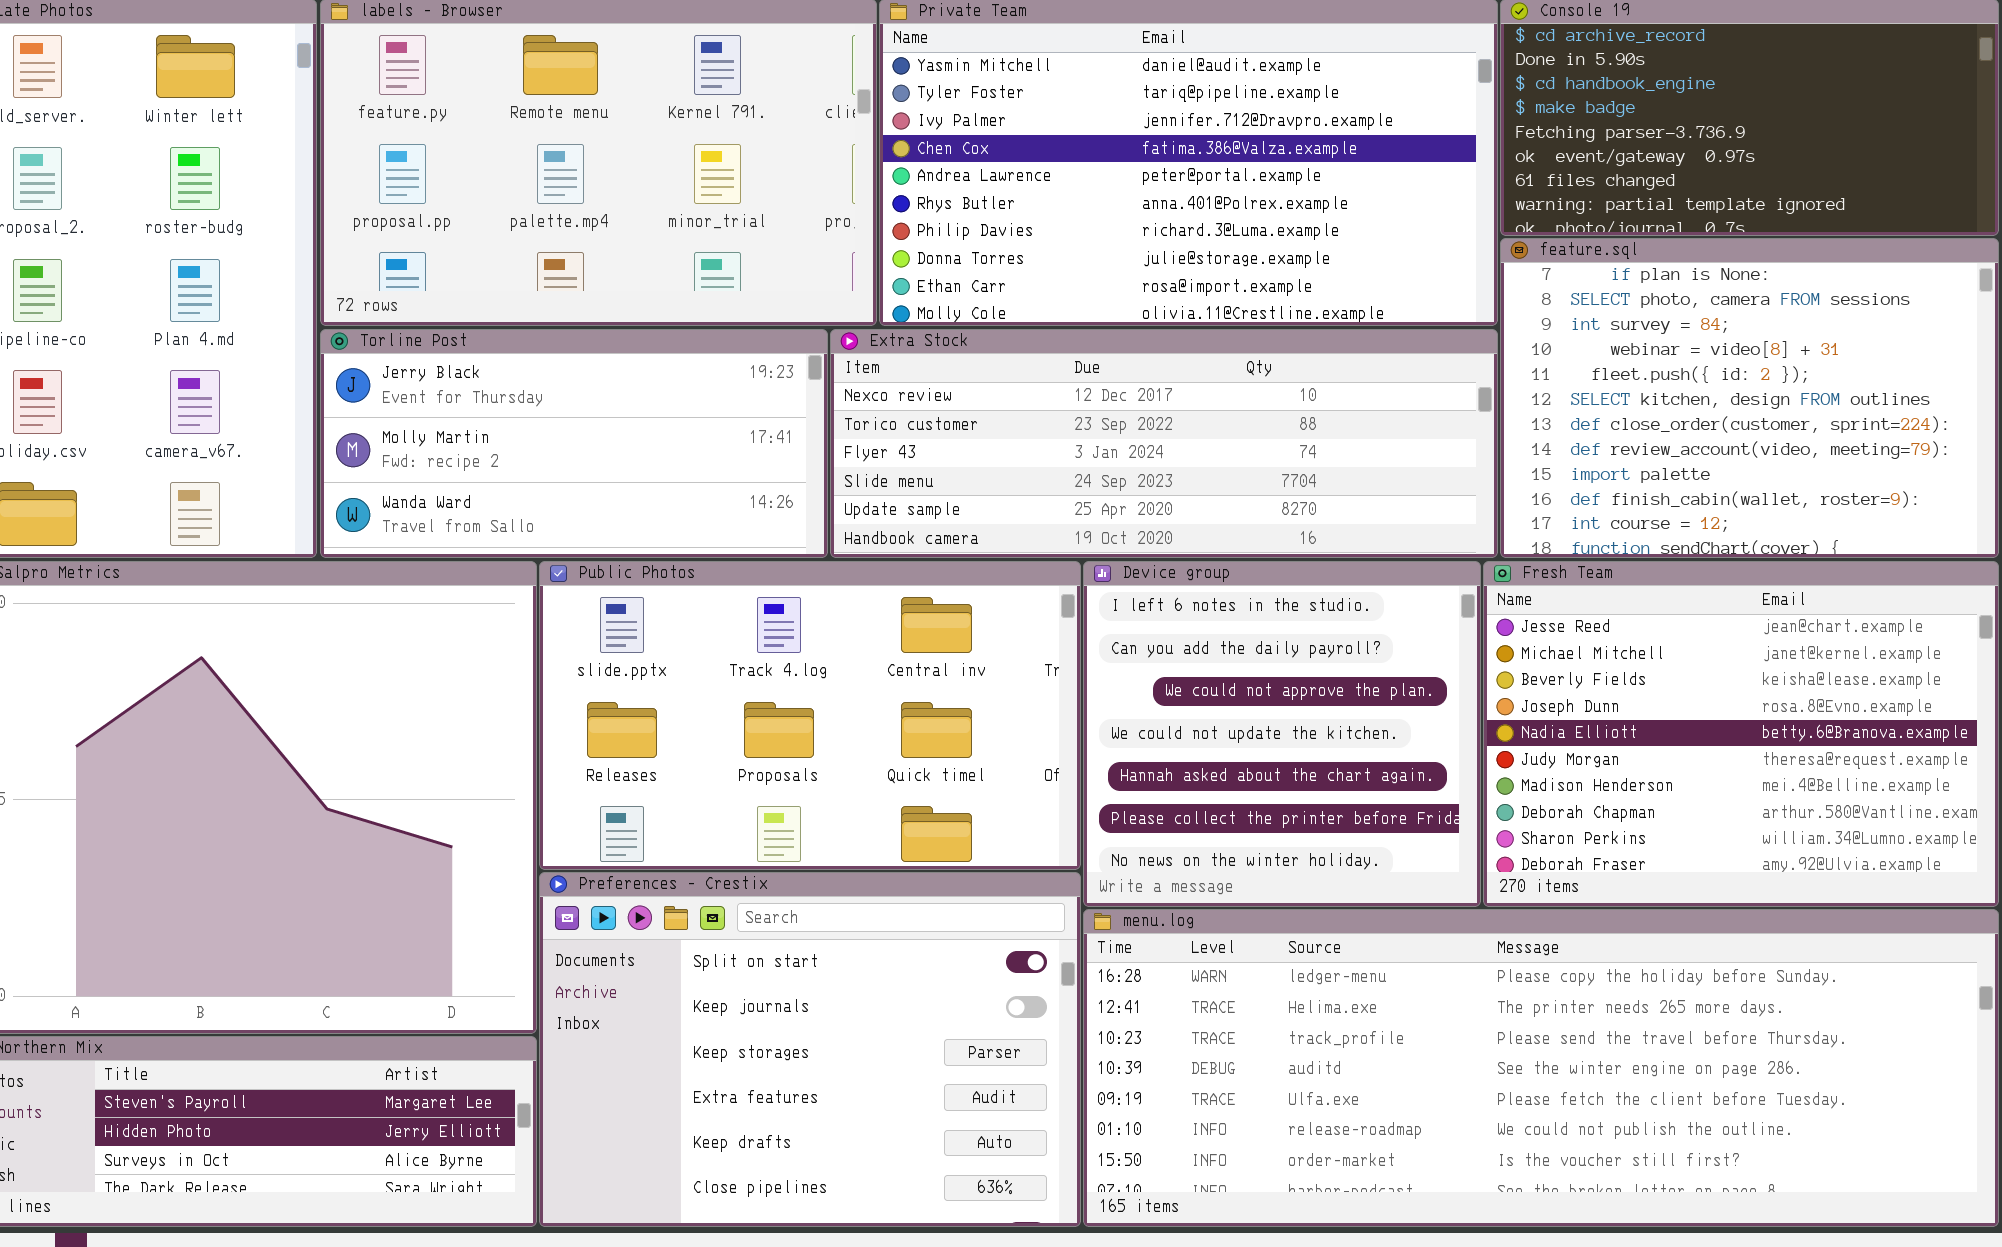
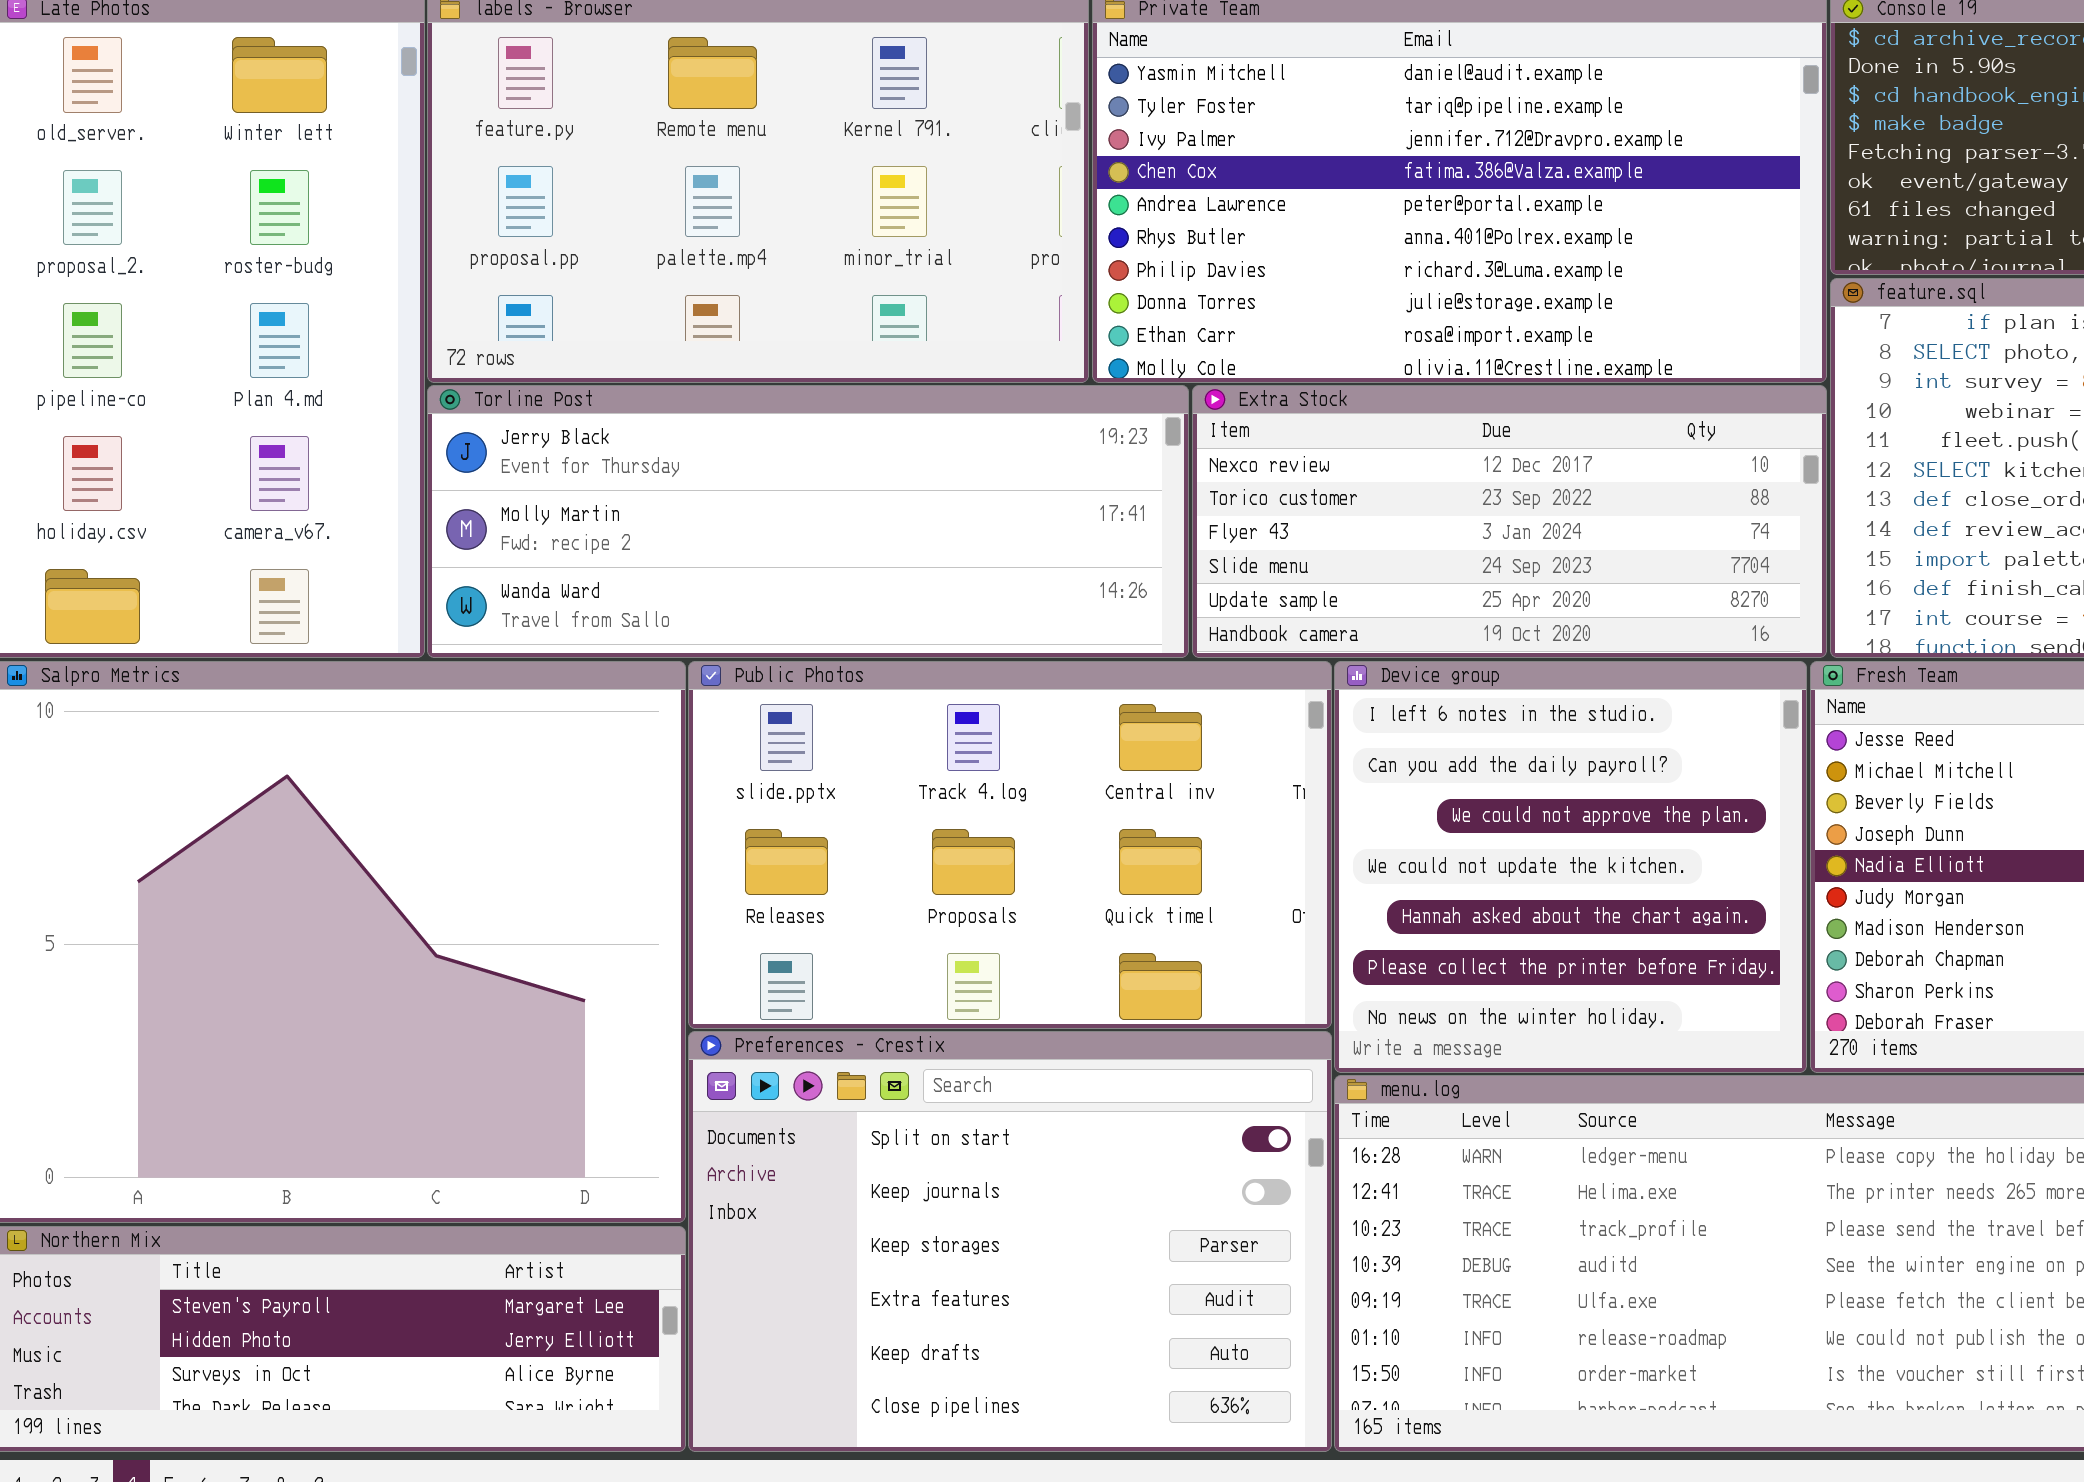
Torline Post: [320,329,828,558] -> [427,385,1189,658], resized
Extra Stock: [830,329,1498,558] -> [1192,385,1827,658], resized

